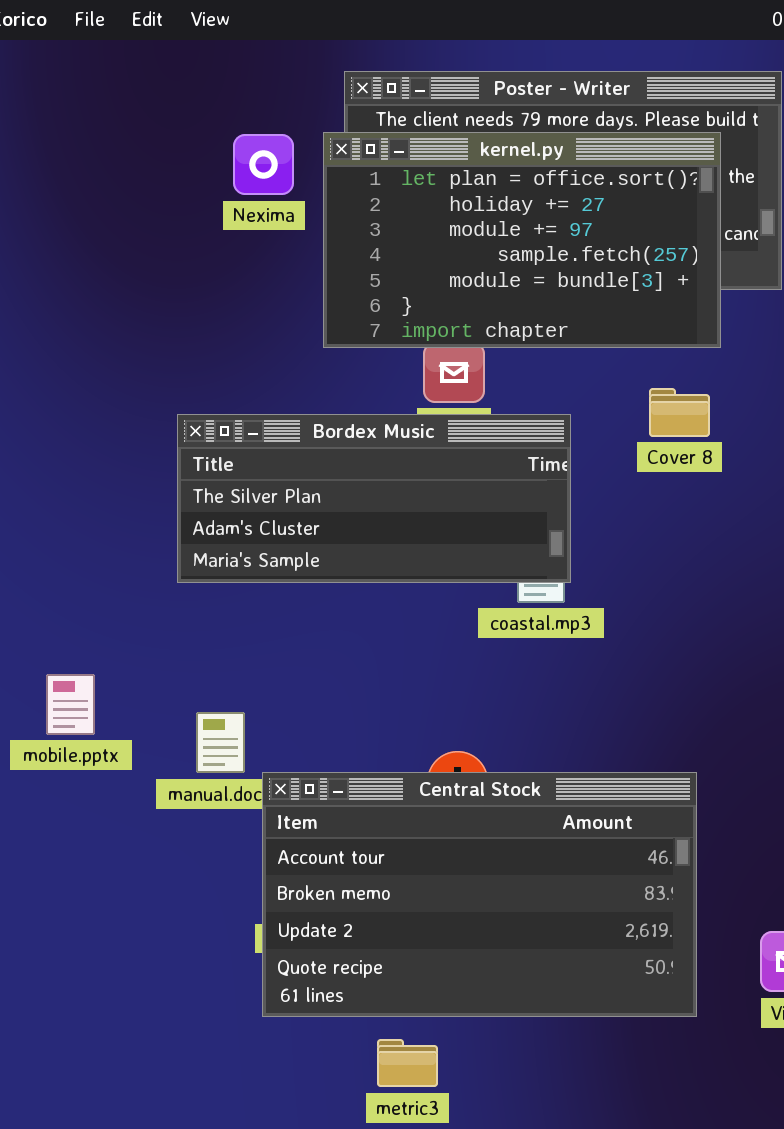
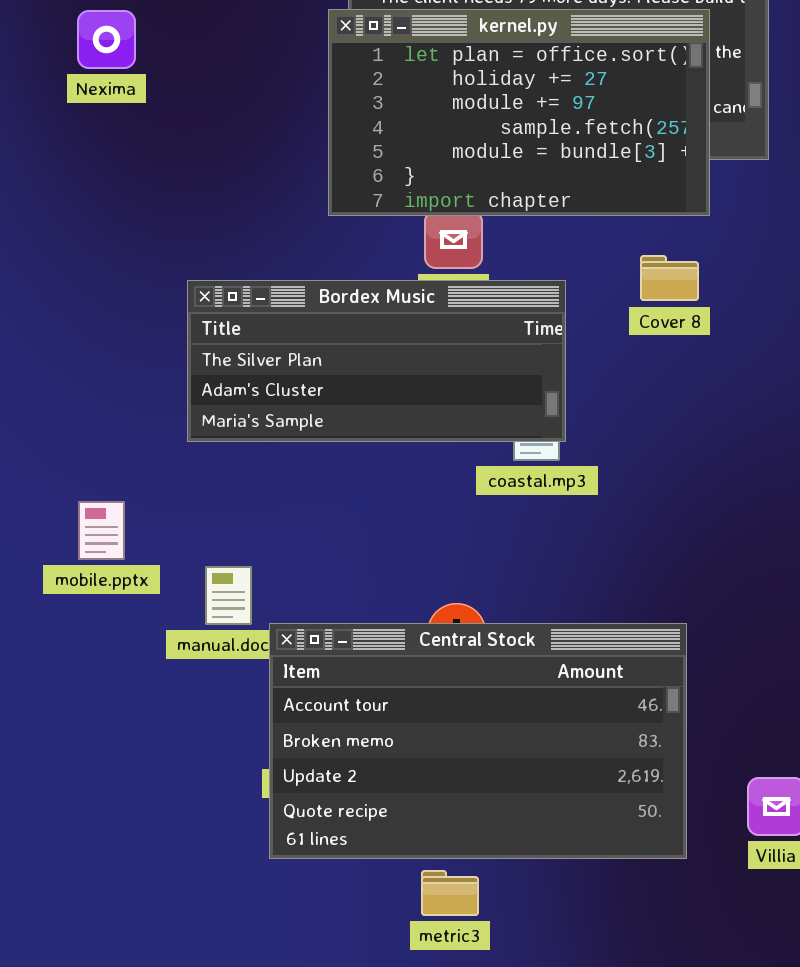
Nexima: [233,134,294,195] -> [77,10,136,69], moved
mobile.pptx: [46,674,95,735] -> [78,501,125,560], moved
metric3: [377,1039,438,1087] -> [421,870,479,916], moved

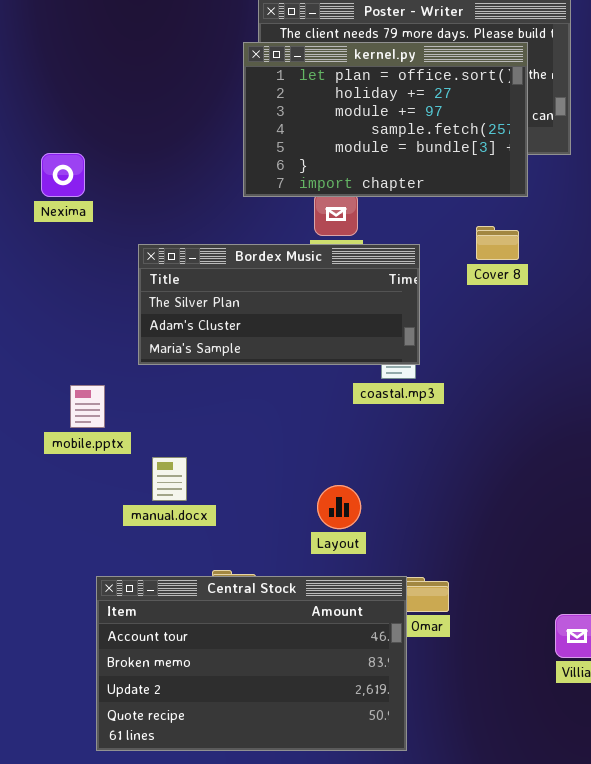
Nexima: [77,10,136,69] -> [41,153,85,197], moved
mobile.pptx: [78,501,125,560] -> [70,385,105,428], moved
Central Stock: [269,623,687,859] -> [96,576,407,751], moved

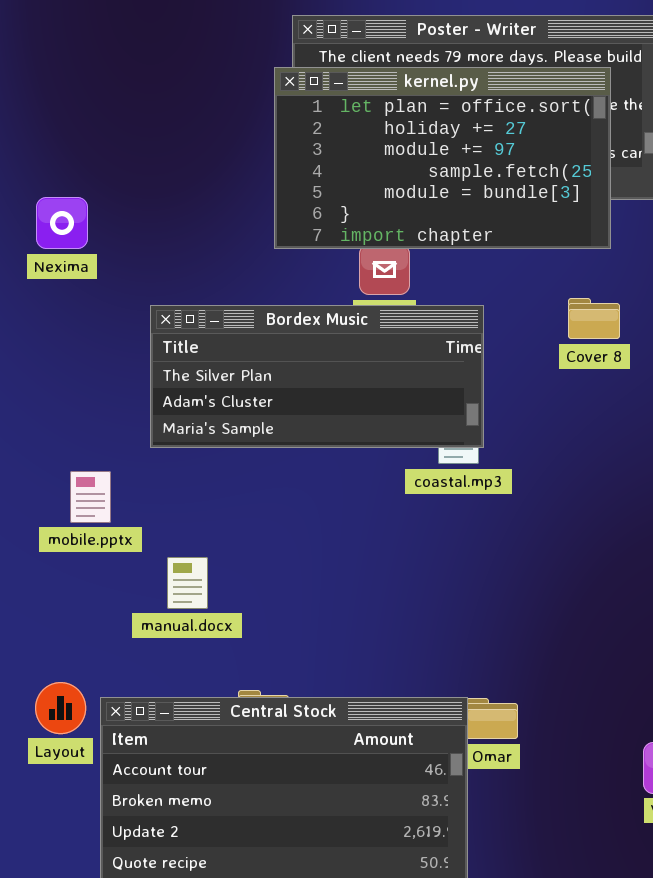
Cover 8: [476,226,519,260] -> [568,298,620,339], moved
Layout: [317,485,361,529] -> [35,682,86,734], moved

